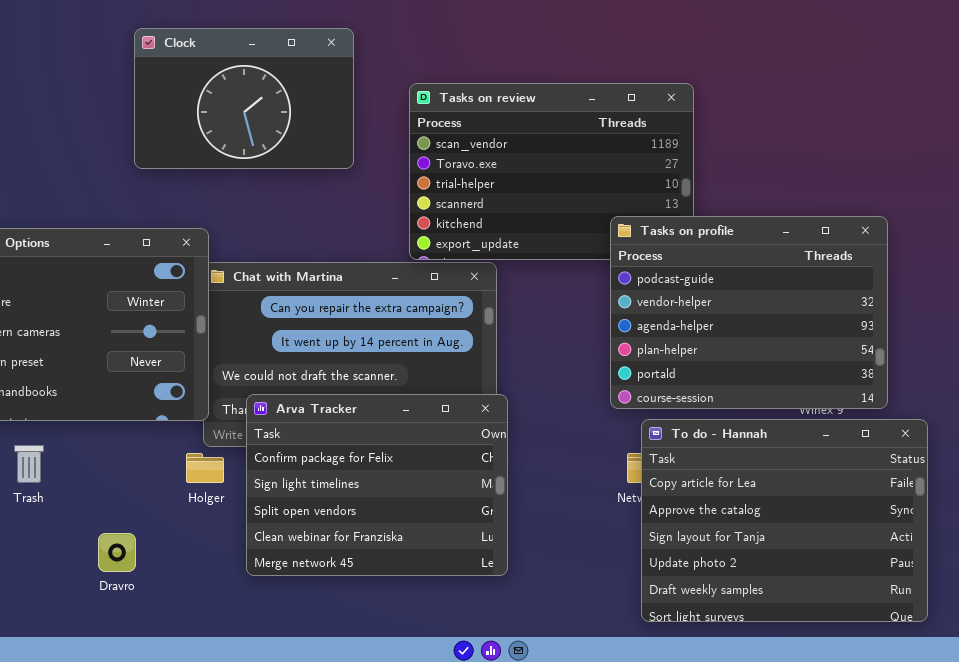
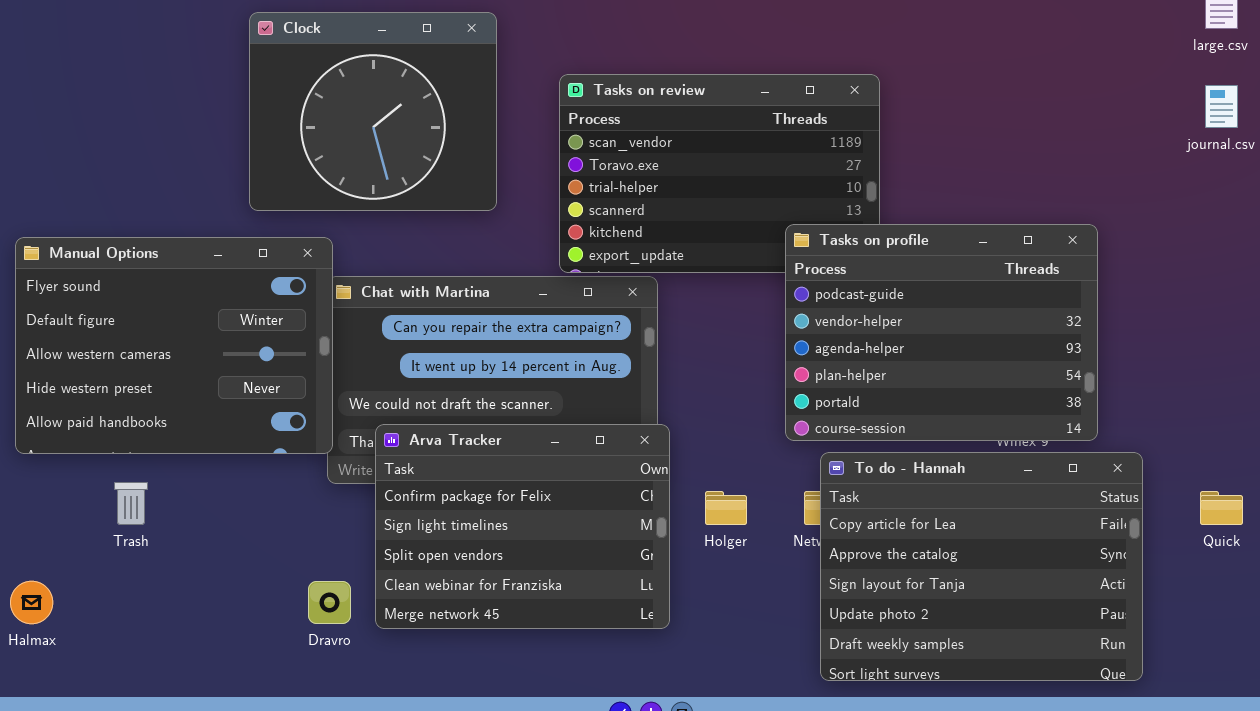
Clock: [134,28,354,169] -> [249,12,497,211], resized
Holger: [186,453,224,483] -> [705,491,747,525], moved
Dravro: [98,533,136,572] -> [308,581,351,624], moved

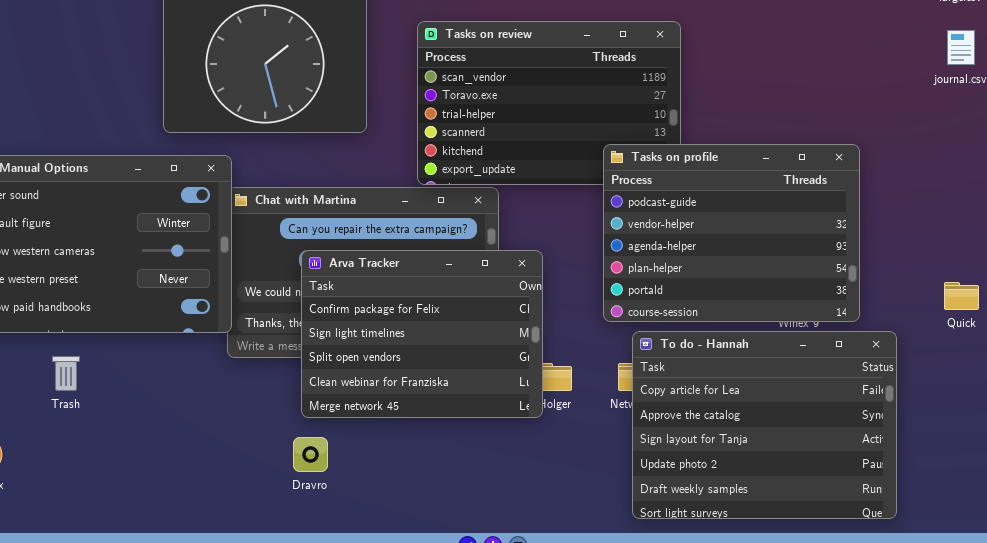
Arva Tracker: [375,424,670,629] -> [301,250,543,418], moved
Quick: [1200,491,1243,525] -> [944,282,979,310], moved
Dravro: [308,581,351,624] -> [293,437,328,472], moved

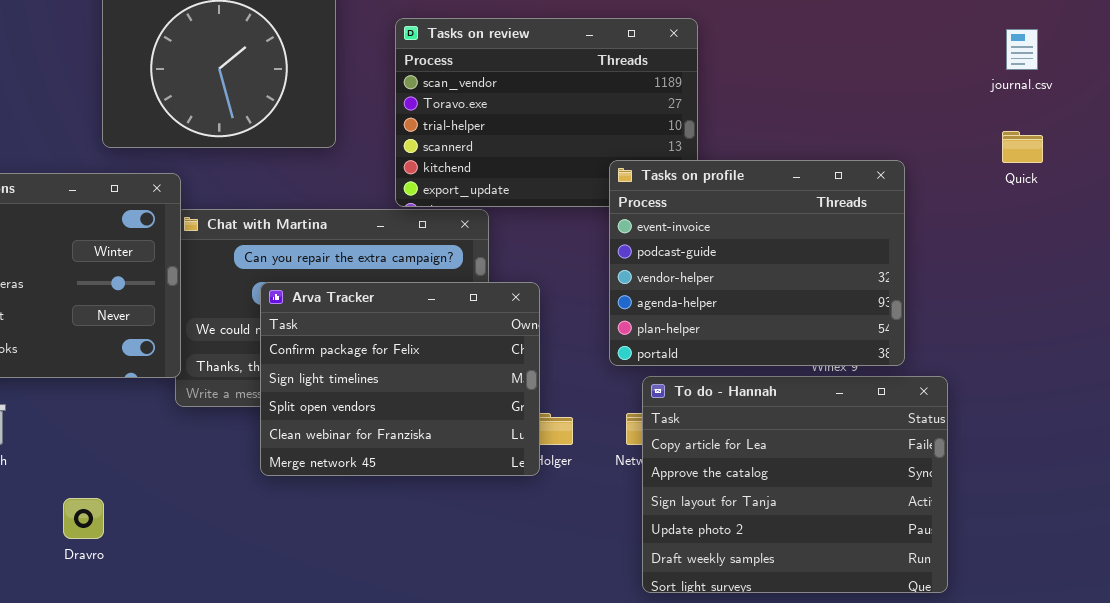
Tasks on profile: [603,144,860,322] -> [609,160,905,366], scrolled up 1 row
Quick: [944,282,979,310] -> [1002,131,1043,163], moved
Dravro: [293,437,328,472] -> [63,498,104,539], moved

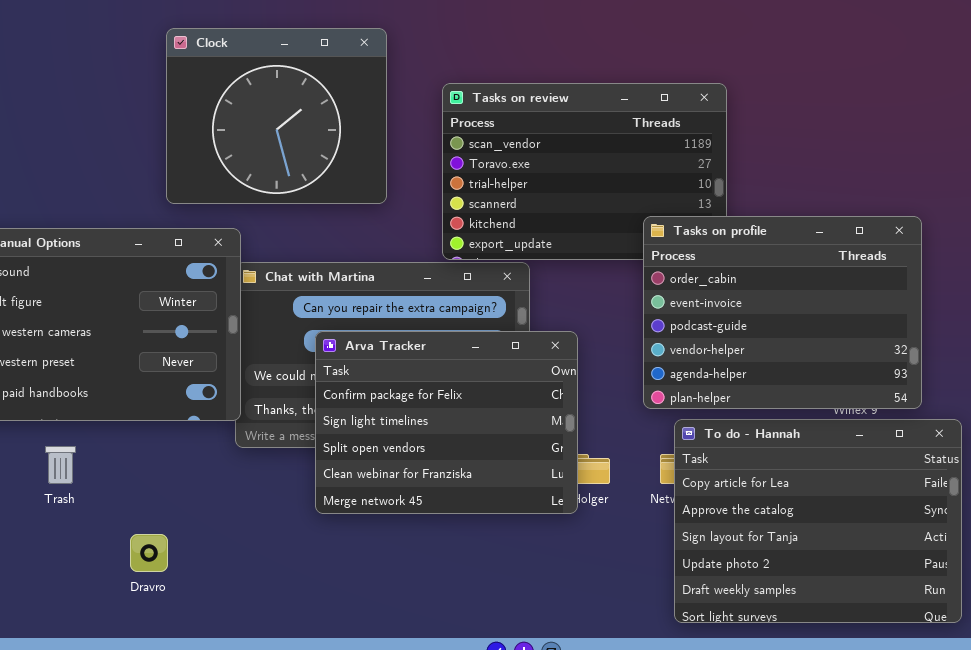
Tasks on profile: [609,160,905,366] -> [643,216,922,409], scrolled up 1 row

